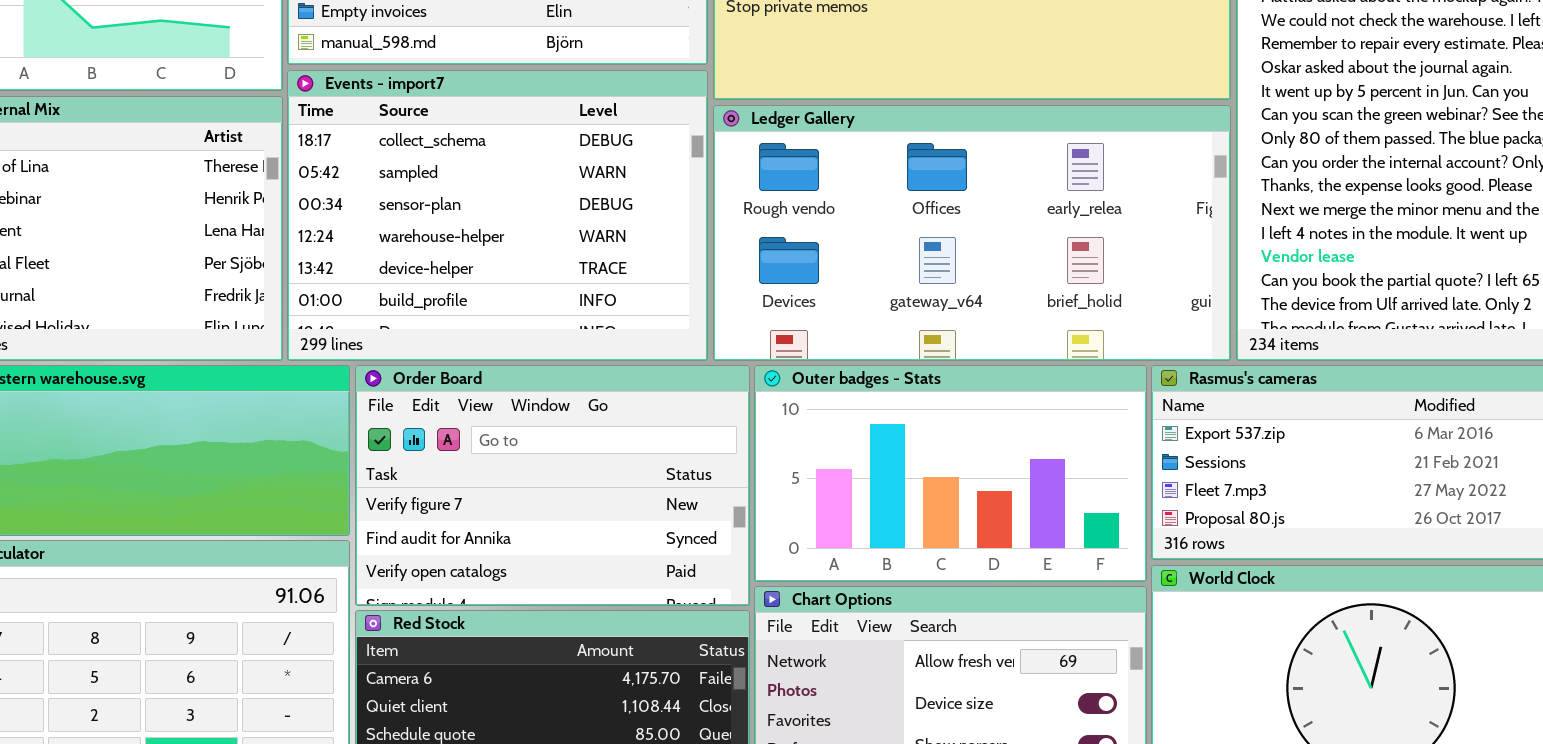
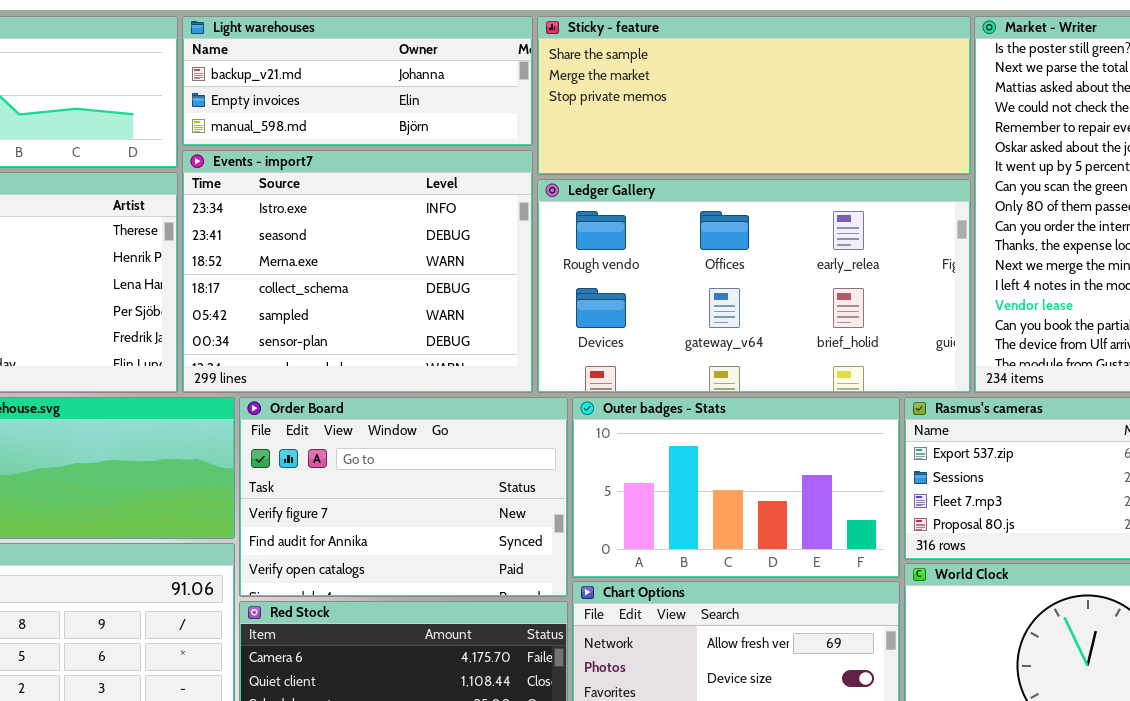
Events - import7: [287,70,708,361] -> [182,150,533,393], scrolled up 3 rows

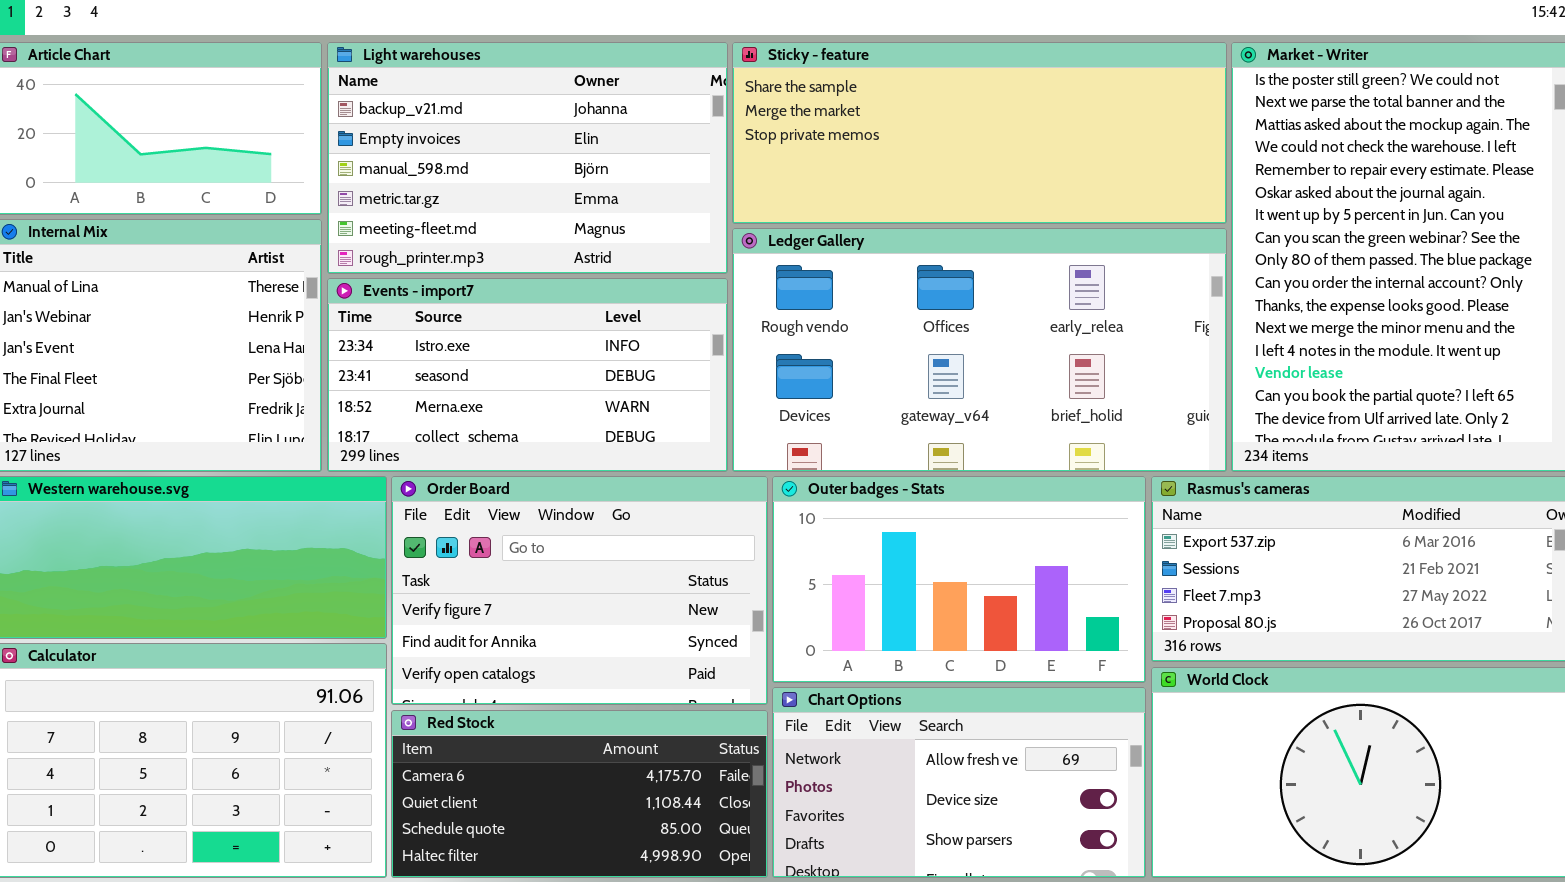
Light warehouses: [182,16,533,146] -> [327,42,728,274], resized
Events - import7: [182,150,533,393] -> [327,278,728,472], resized

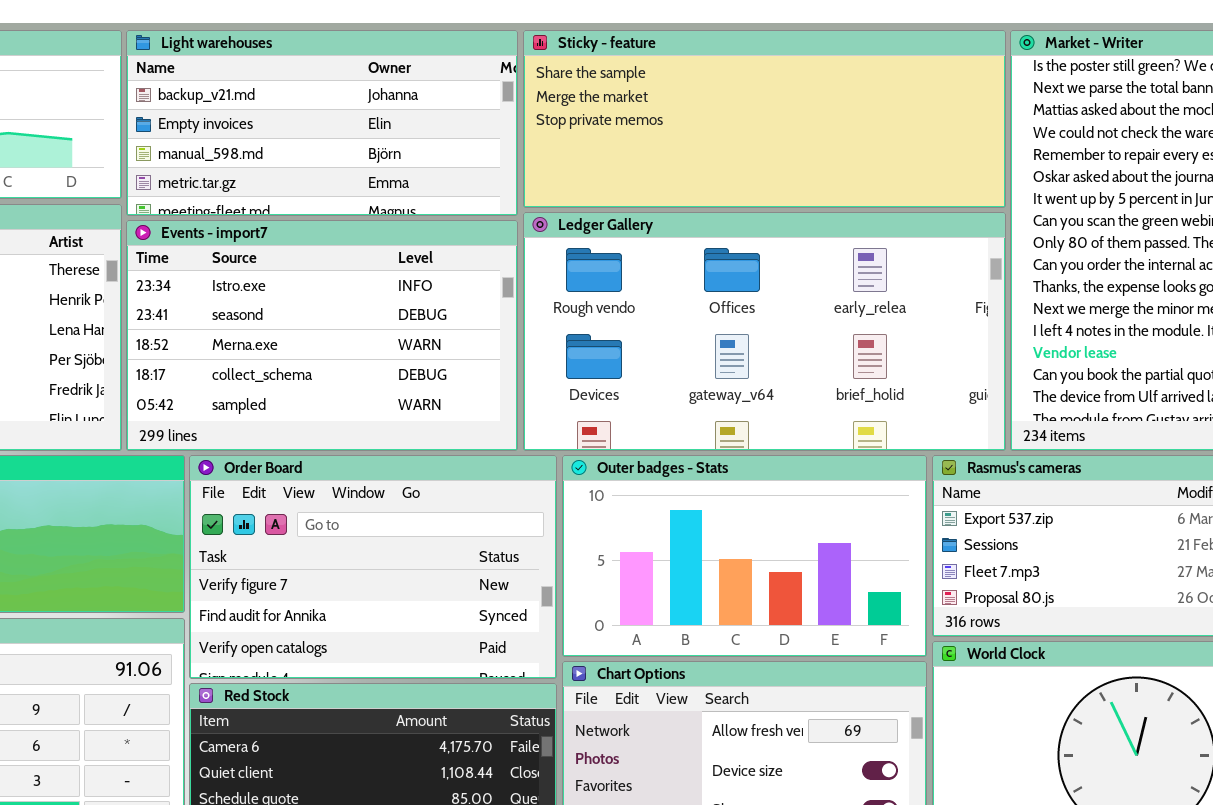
Light warehouses: [327,42,728,274] -> [126,30,518,216], resized
Events - import7: [327,278,728,472] -> [126,220,518,451], resized

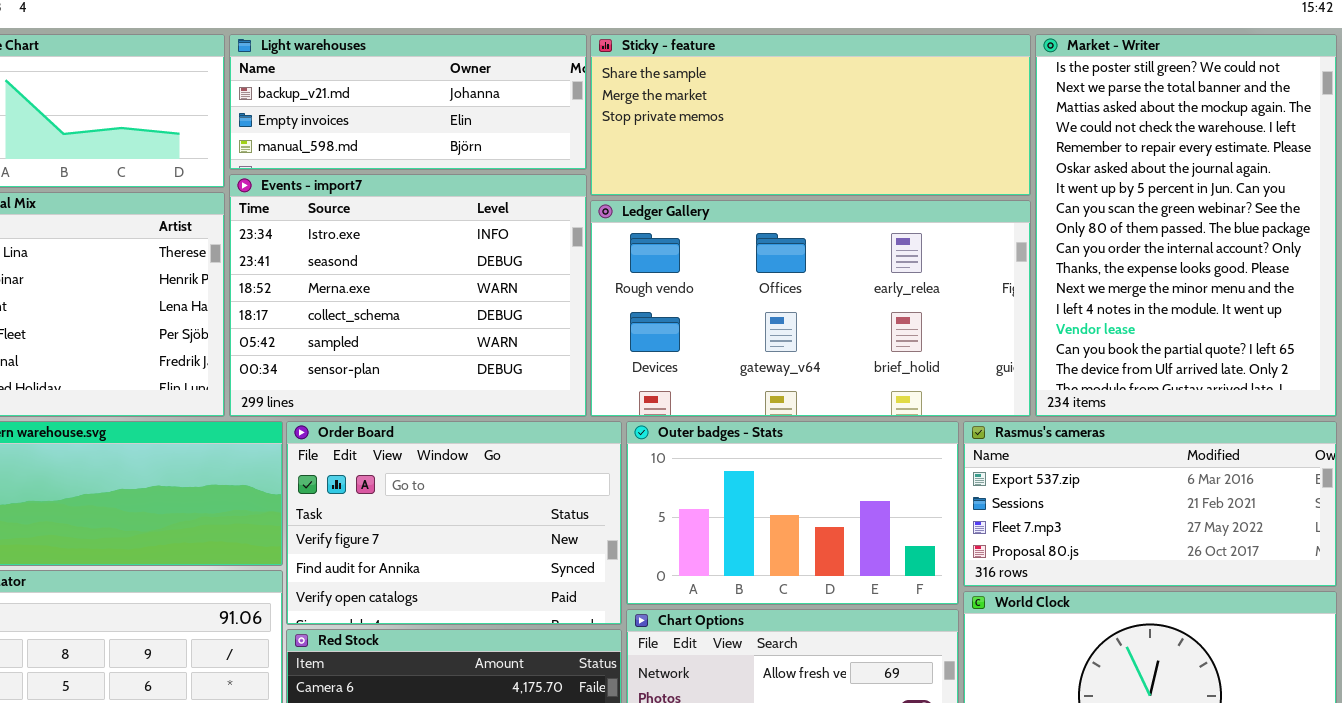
Light warehouses: [126,30,518,216] -> [229,34,587,170], resized
Events - import7: [126,220,518,451] -> [229,174,587,417], resized

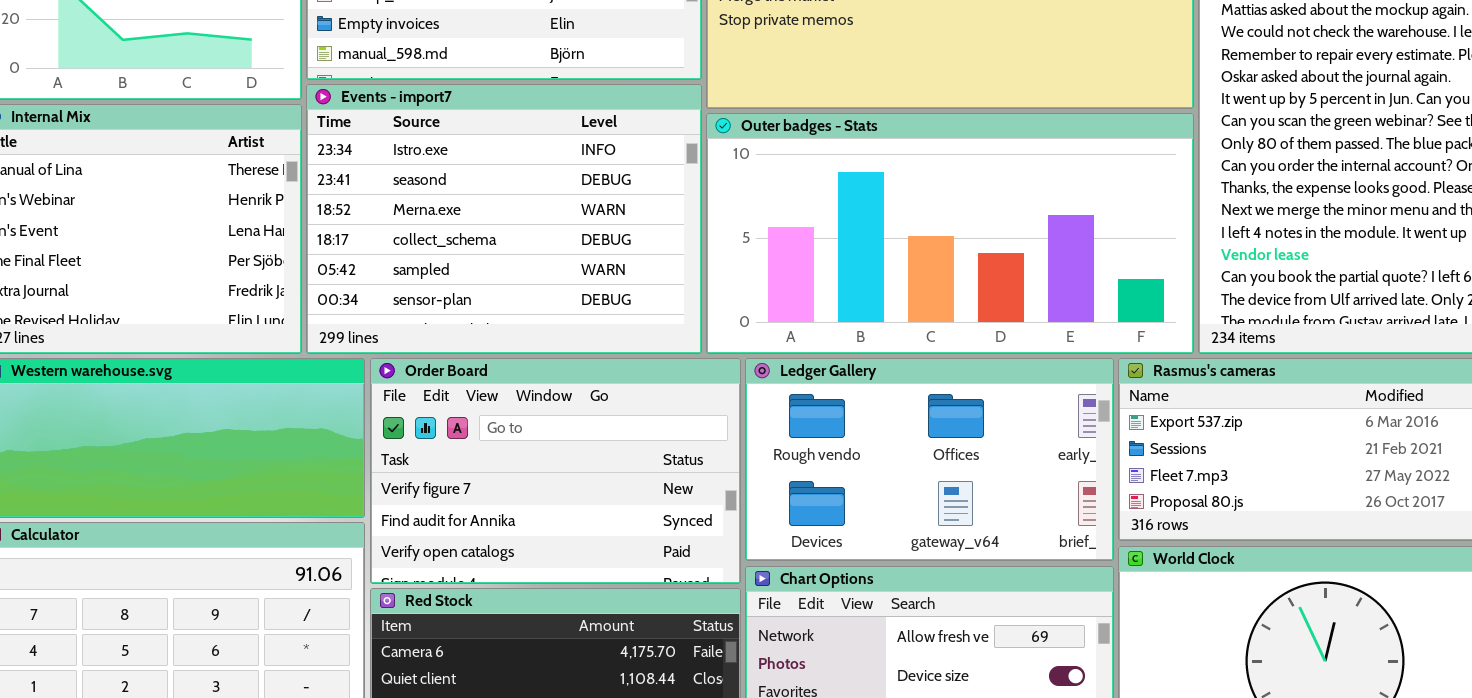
Ledger Gallery: [590,200,1031,417] -> [745,358,1114,561], moved, resized
Outer badges - Stats: [626,421,959,605] -> [706,113,1194,354], moved, resized

